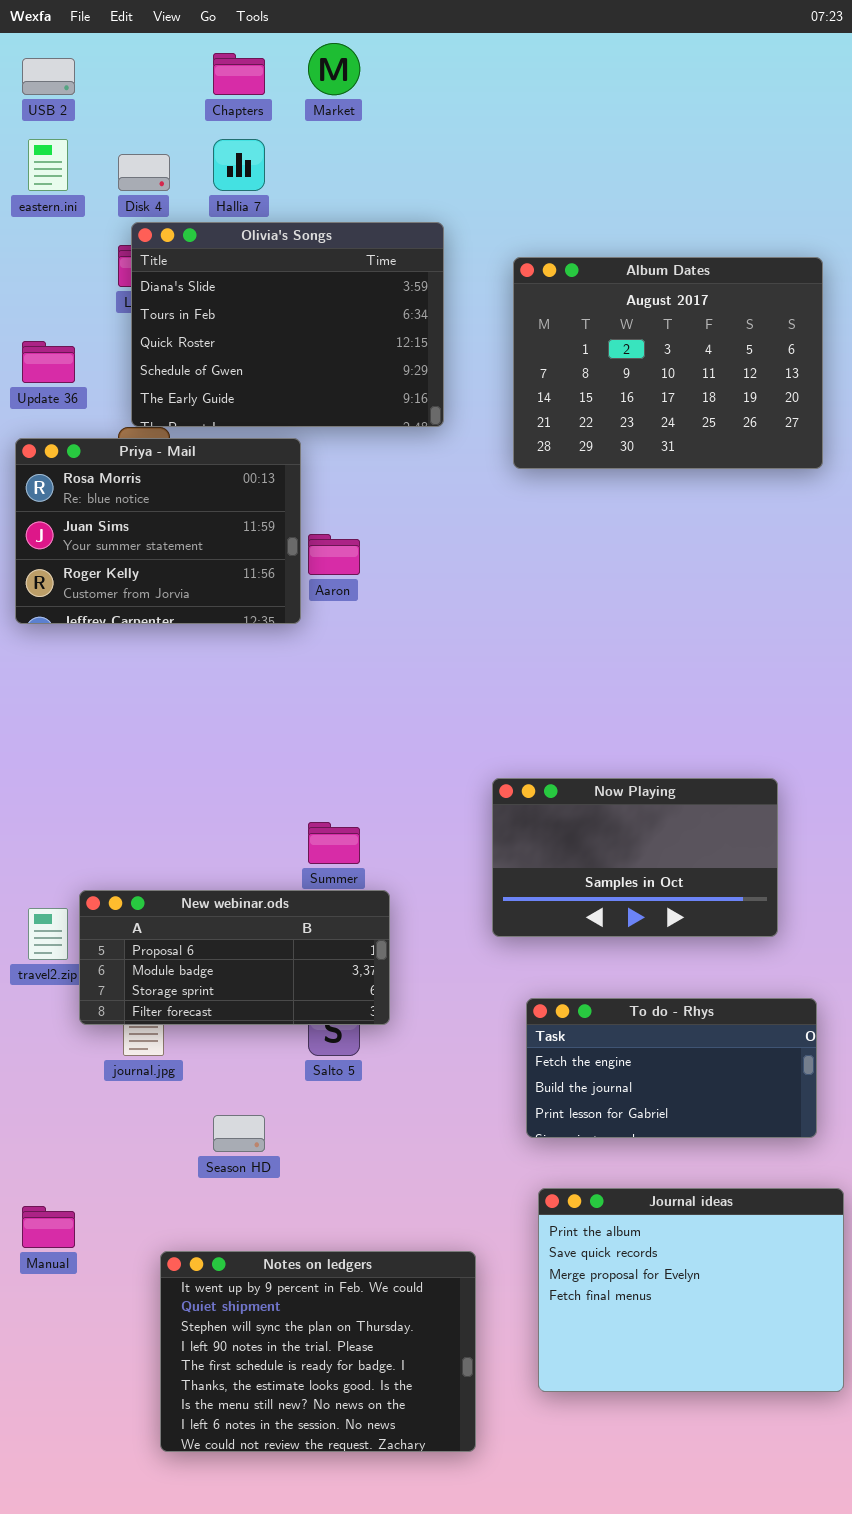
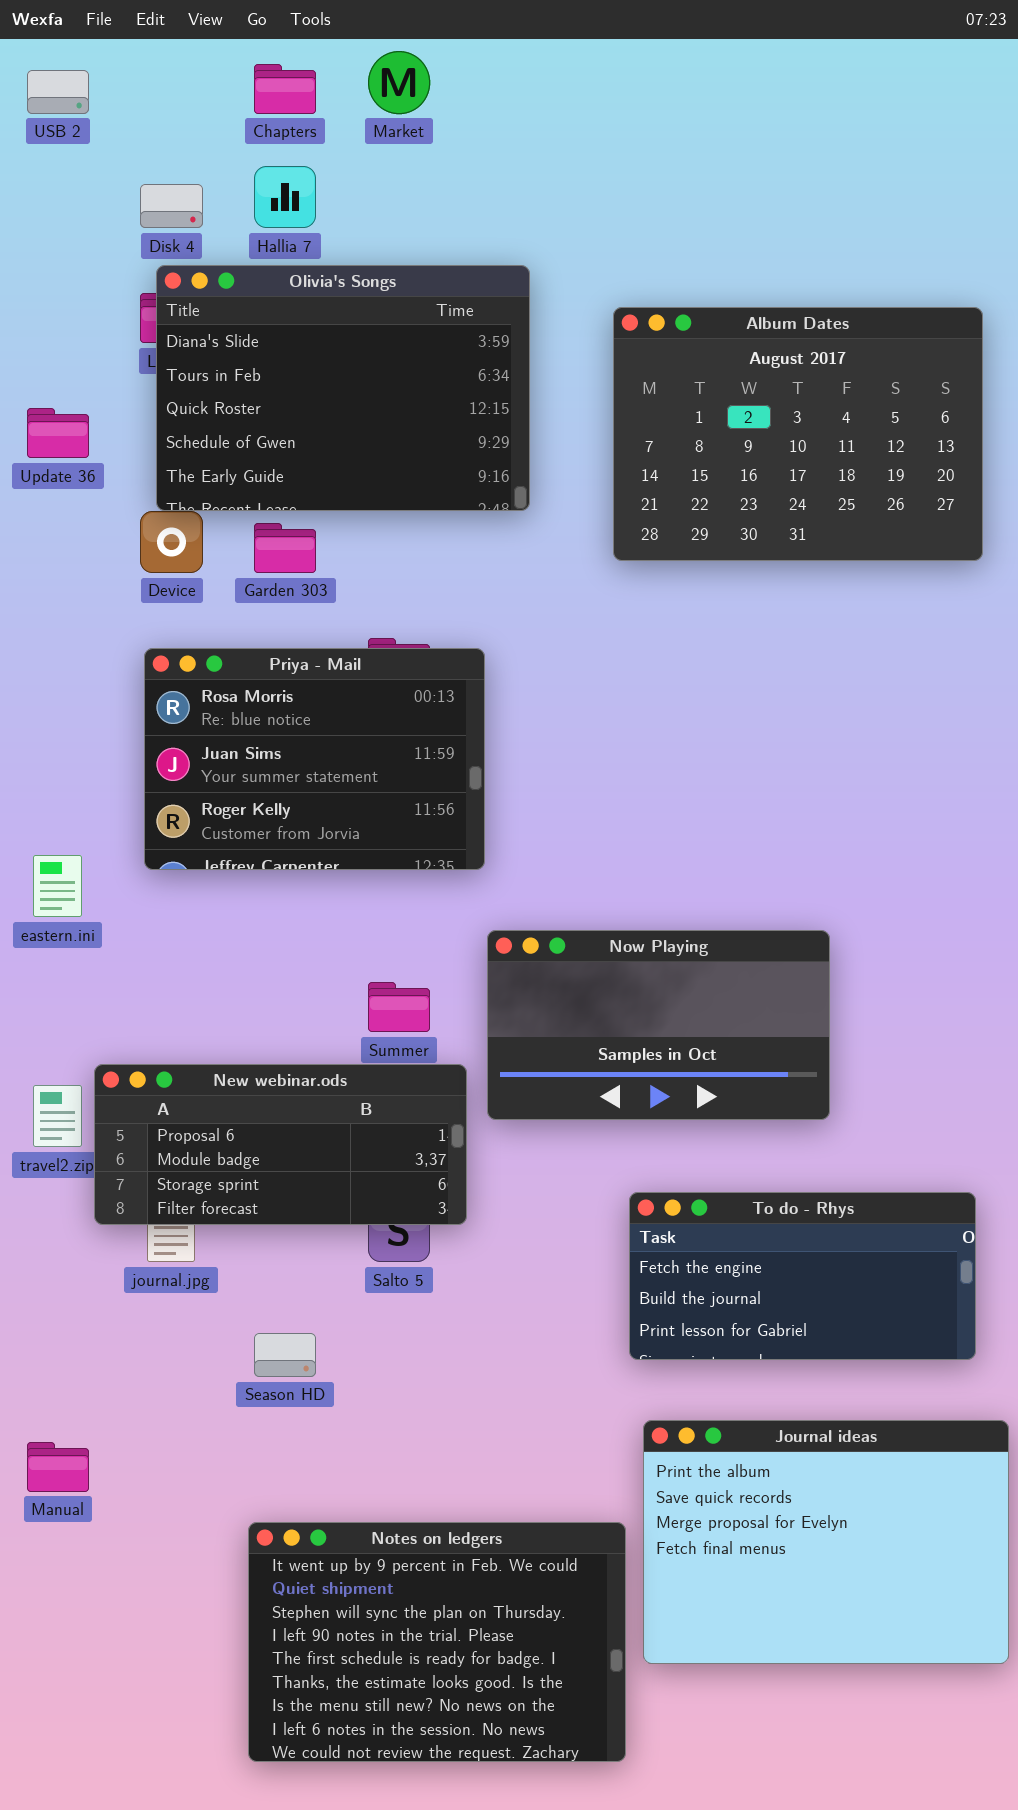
eastern.ini: [28,139,68,191] -> [33,855,82,917], moved
Priya - Mail: [15,438,301,624] -> [144,648,485,870], moved
Now Playing: [492,778,778,937] -> [487,930,830,1120], moved
Notes on ledgers: [160,1251,476,1452] -> [248,1522,626,1762], moved

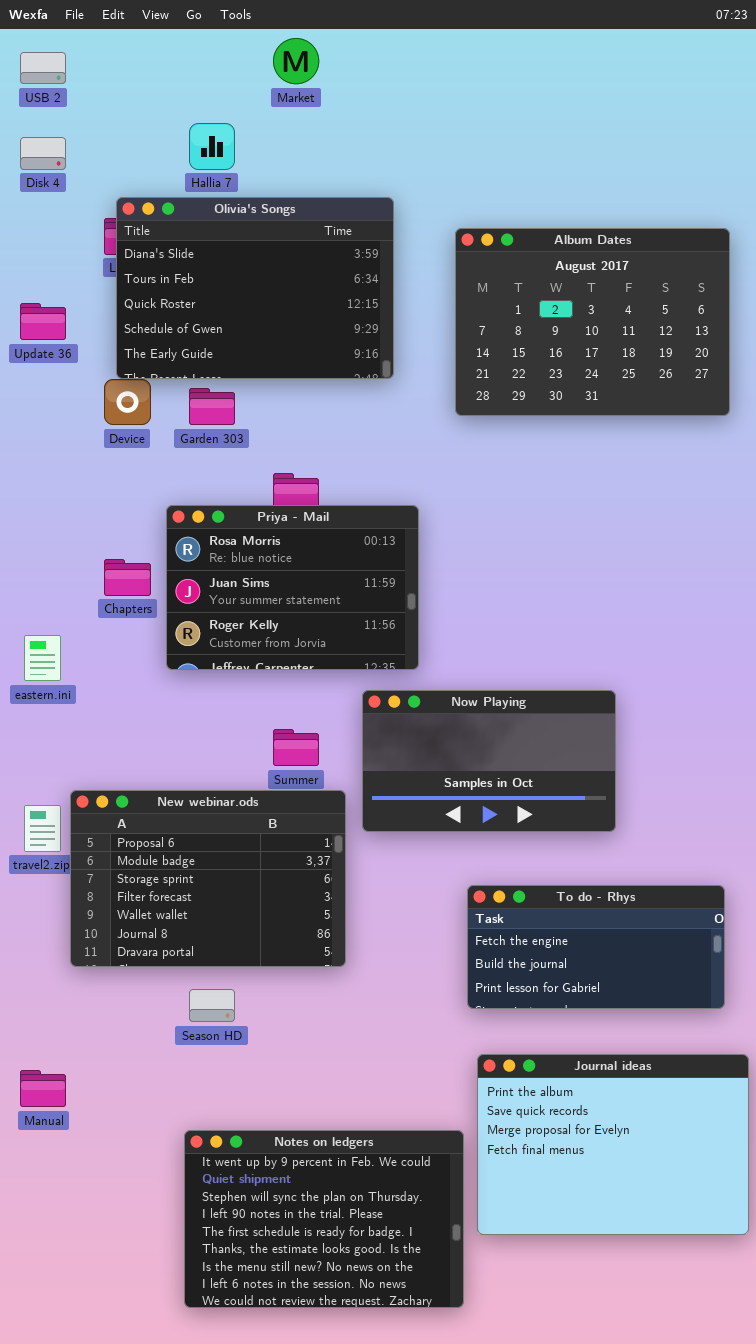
Chapters: [254,64,316,114] -> [104,559,151,596], moved
Disk 4: [140,184,203,228] -> [20,137,66,170], moved
Priya - Mail: [144,648,485,870] -> [166,505,419,670], moved
New webinar.ods: [94,1064,467,1225] -> [70,790,346,967], resized

